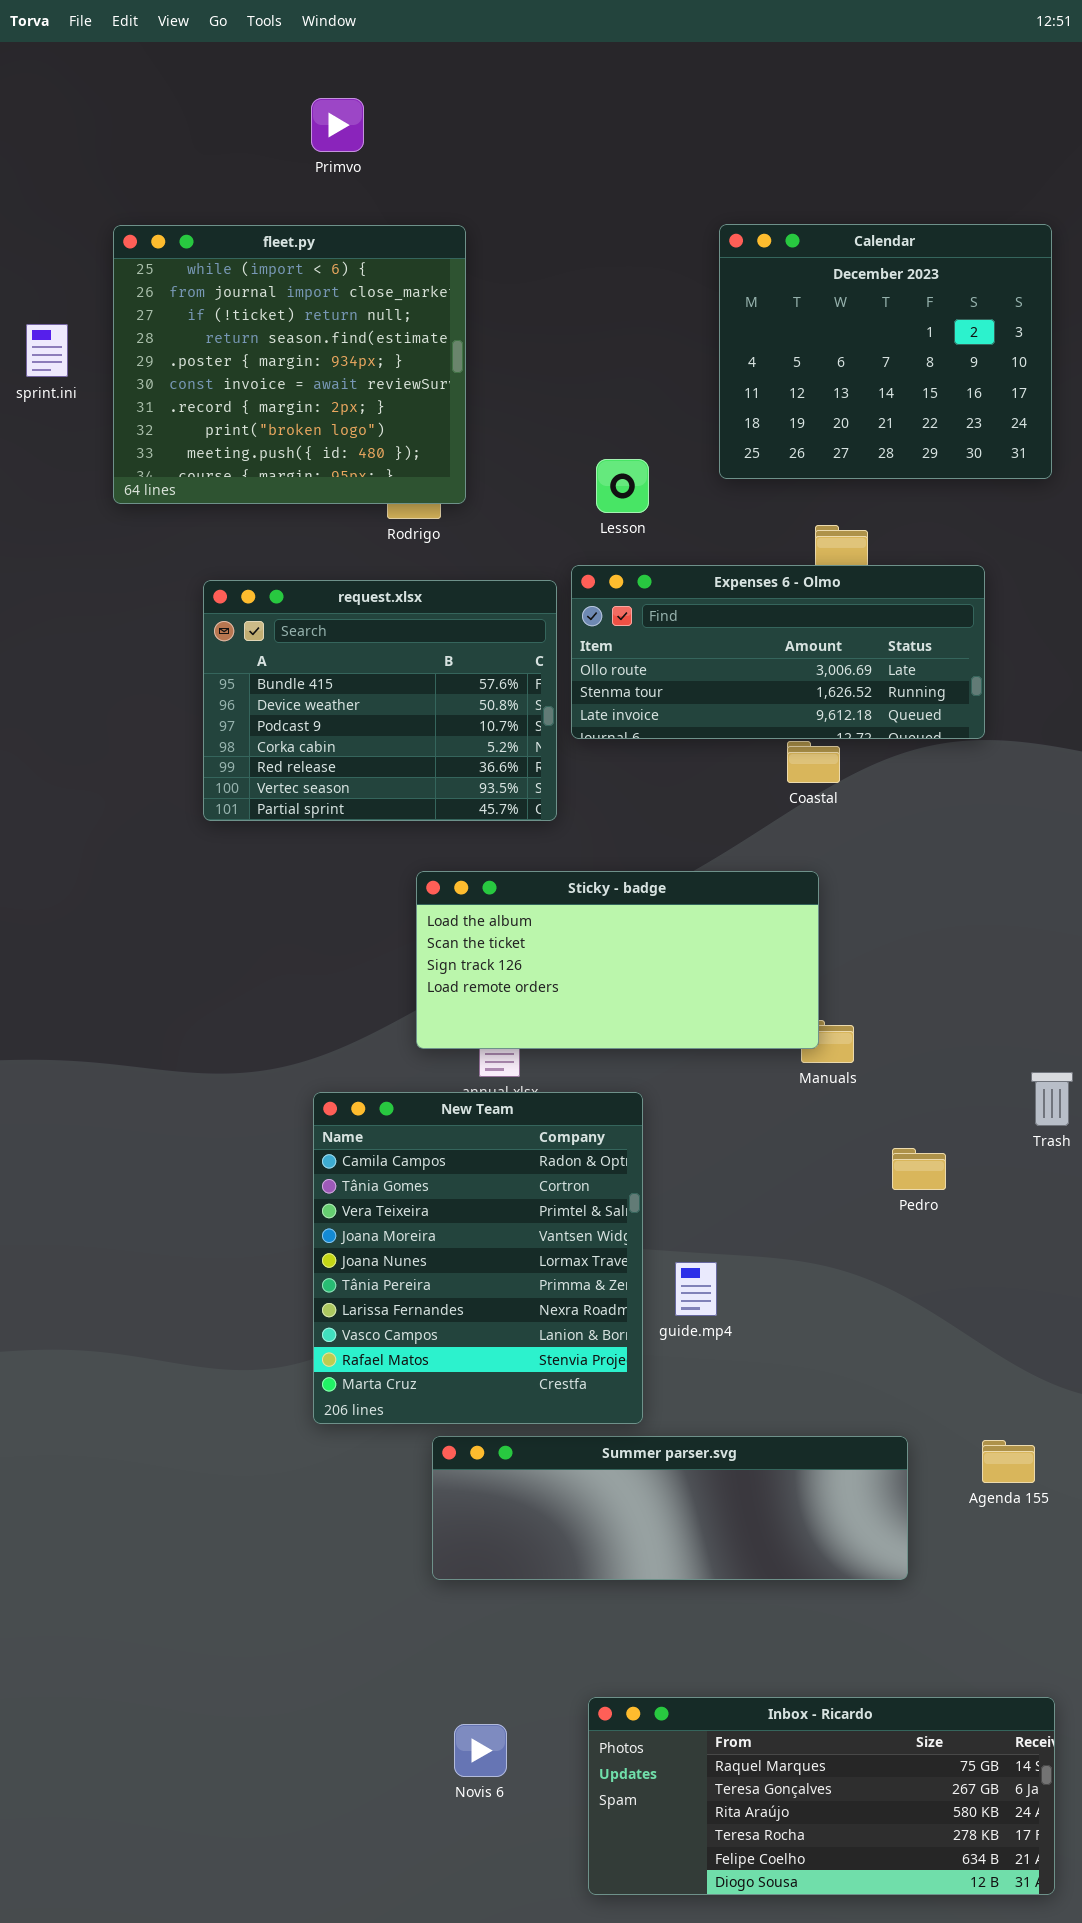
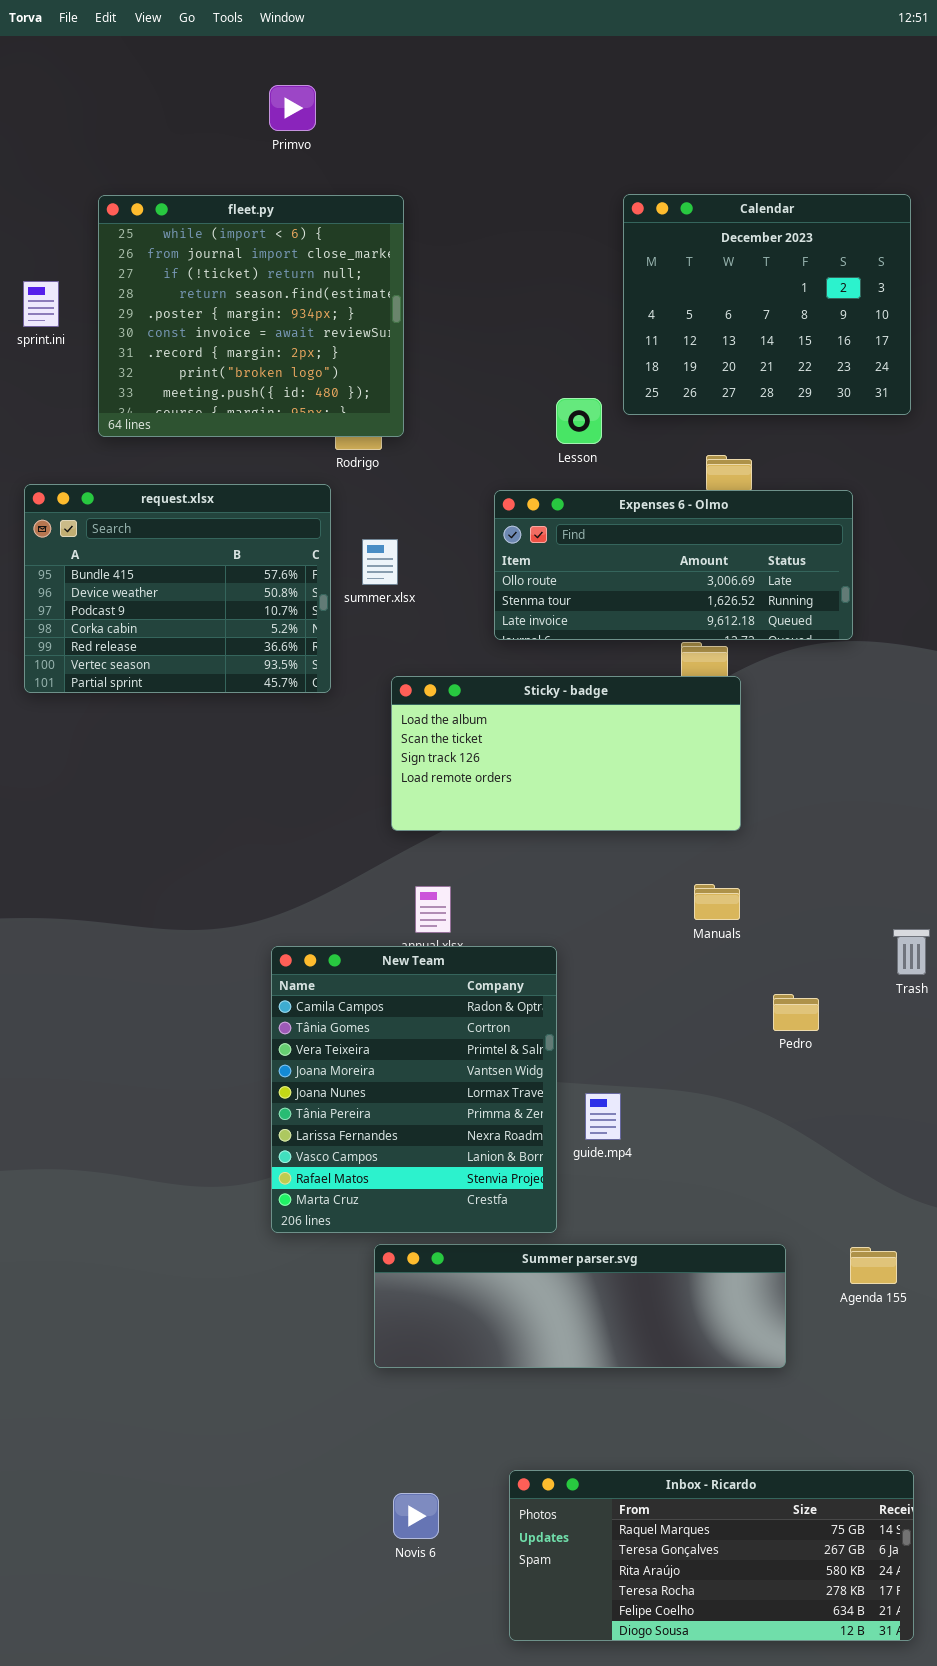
Lesson: [596,459,649,513] -> [556,398,602,444], moved
request.xlsx: [203,580,557,821] -> [24,484,331,693], moved
Sticky - badge: [416,871,819,1049] -> [391,676,741,831], moved

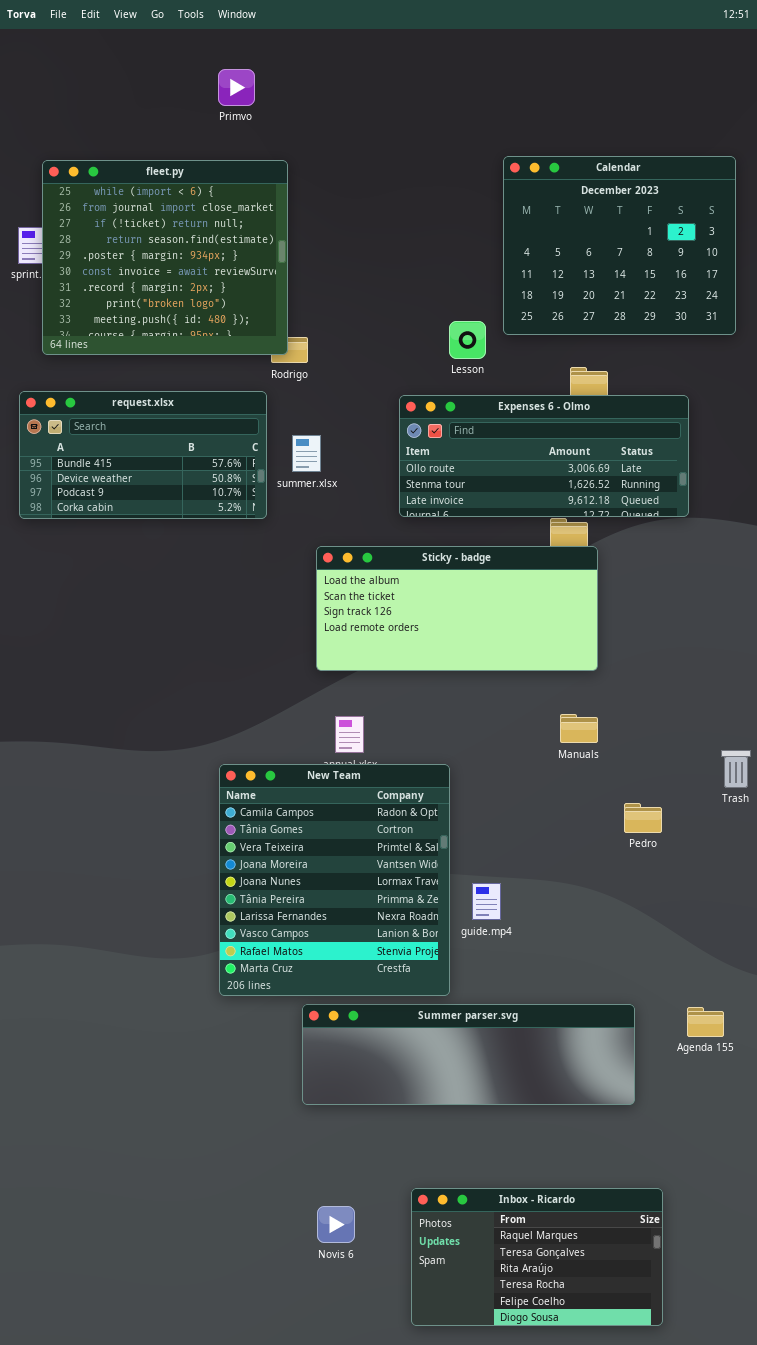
fleet.py: [98,195,404,437] -> [42,160,288,355], moved
request.xlsx: [24,484,331,693] -> [19,391,267,519], resized
Inbox - Ricardo: [509,1470,914,1641] -> [411,1188,663,1326], resized

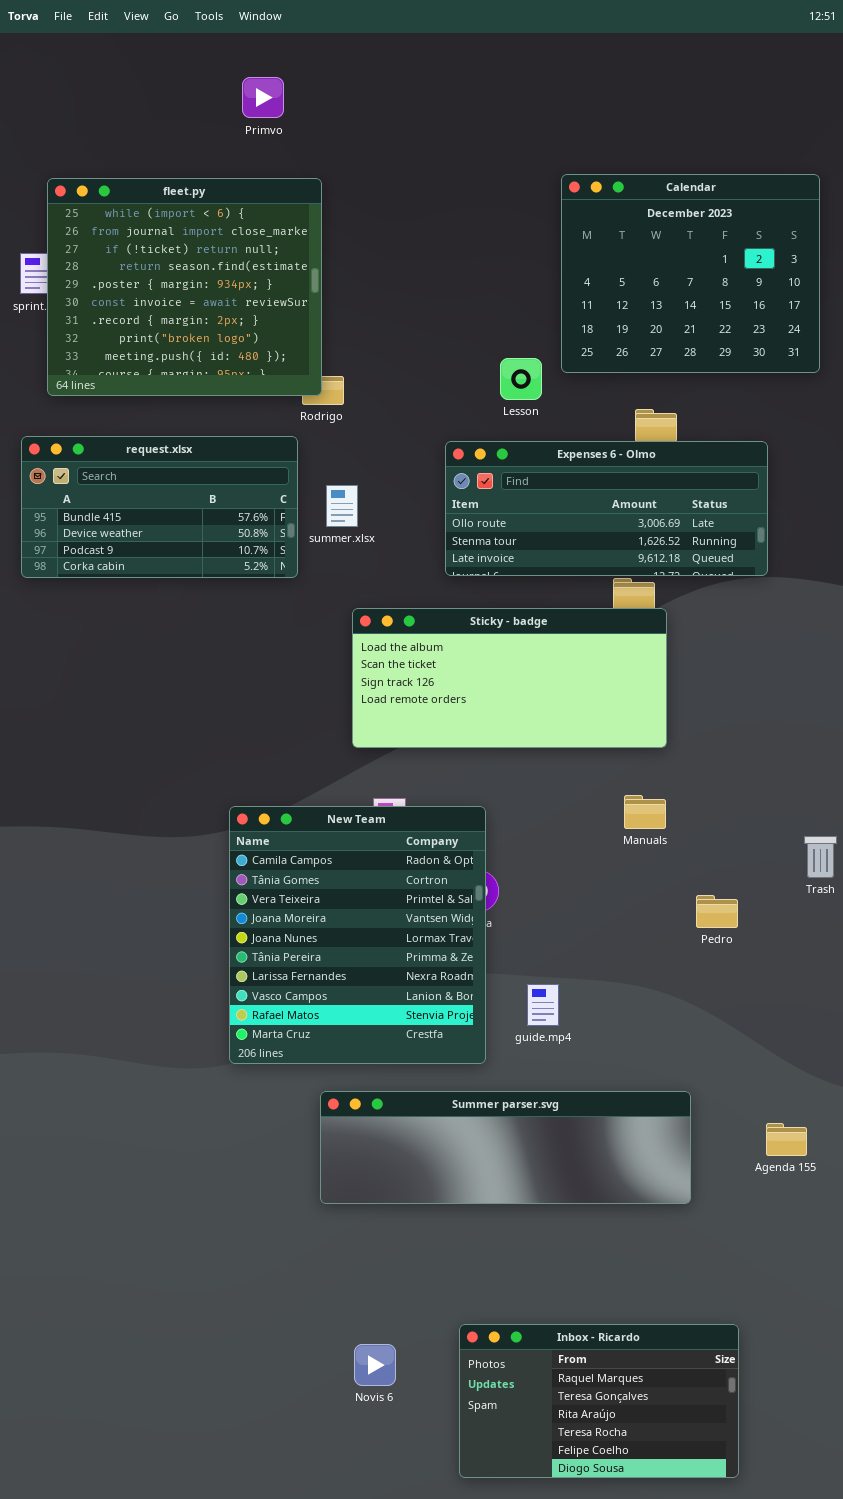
New Team: [219,764,450,996] -> [229,806,486,1064], moved
Summer parser.svg: [302,1004,635,1105] -> [320,1091,691,1204], moved

